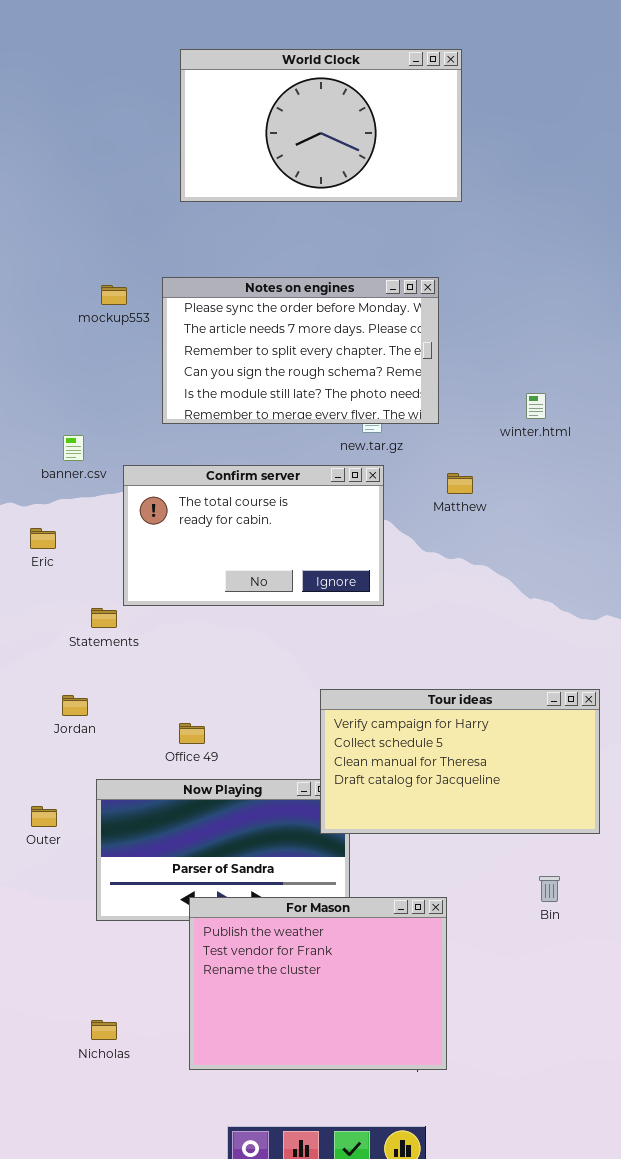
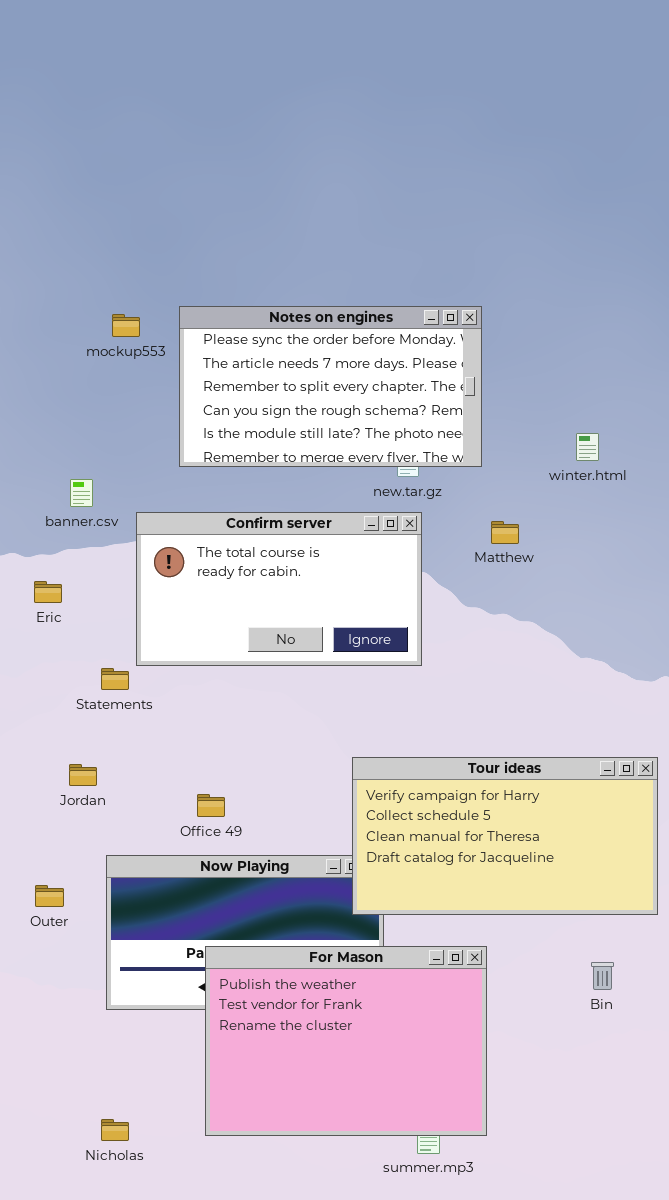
World Clock: [180,49,462,202] -> none, closed
For Mason: [189,897,447,1070] -> [205,946,487,1136], moved

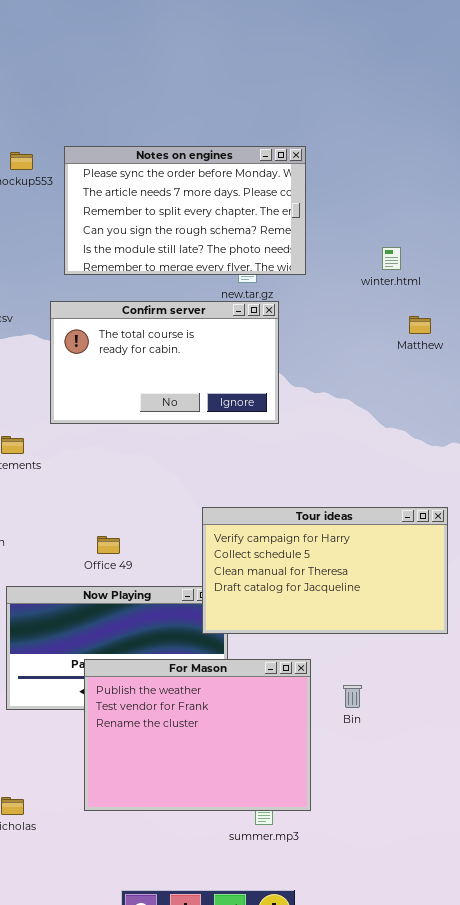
Confirm server: [136,512,422,666] -> [50,301,279,424], moved
Matthew: [491,521,519,544] -> [409,316,431,334], moved
Office 49: [197,794,225,817] -> [97,536,120,554], moved
Bin: [591,962,614,990] -> [343,685,362,708], moved

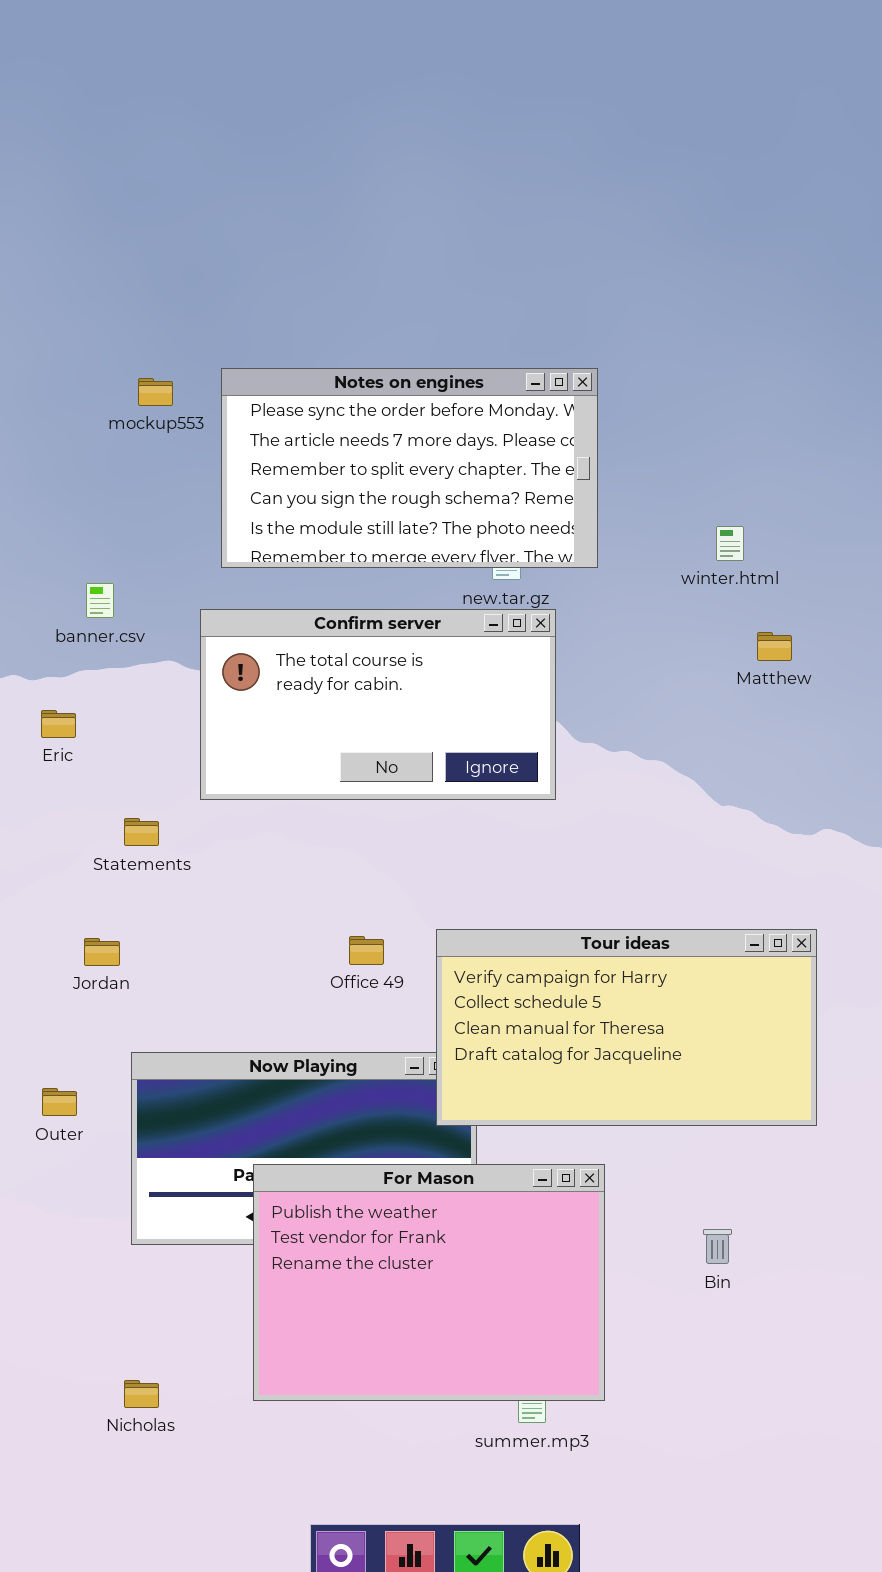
Office 49: [97,536,120,554] -> [349,936,384,965], moved
Bin: [343,685,362,708] -> [703,1229,732,1264], moved

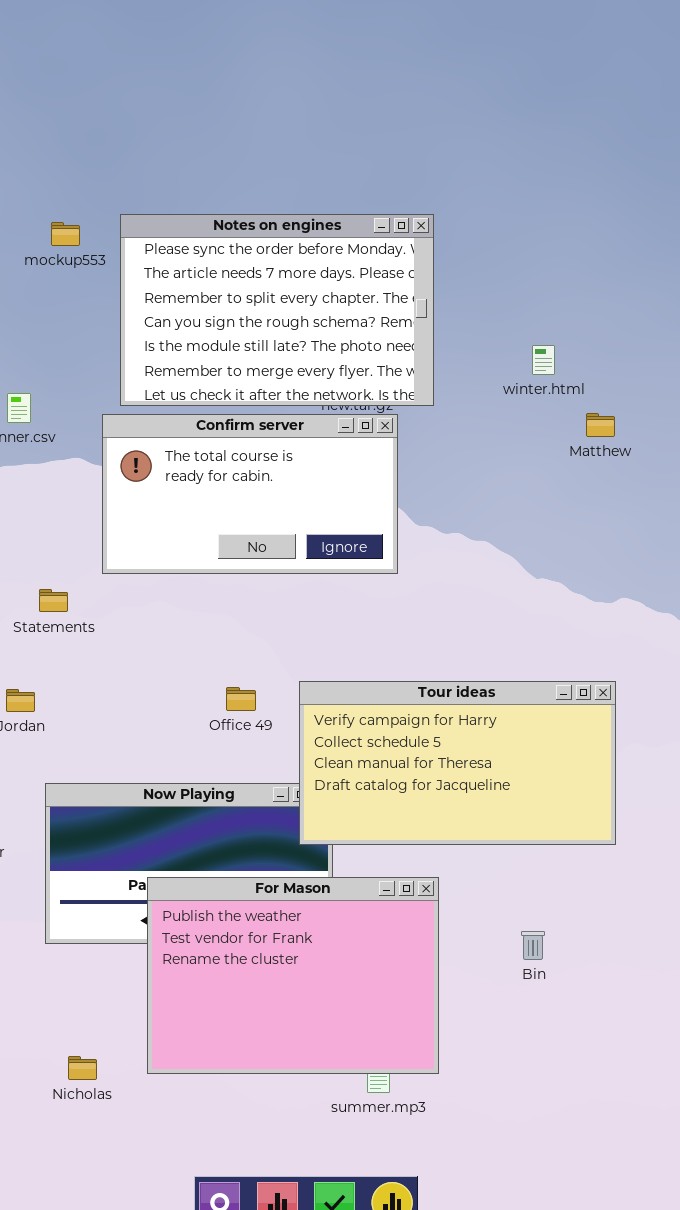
Notes on engines: [221,368,598,568] -> [120,214,434,406], resized
Matthew: [757,632,792,661] -> [586,413,615,437], moved
Nicholas: [124,1380,159,1408] -> [68,1056,97,1080], moved

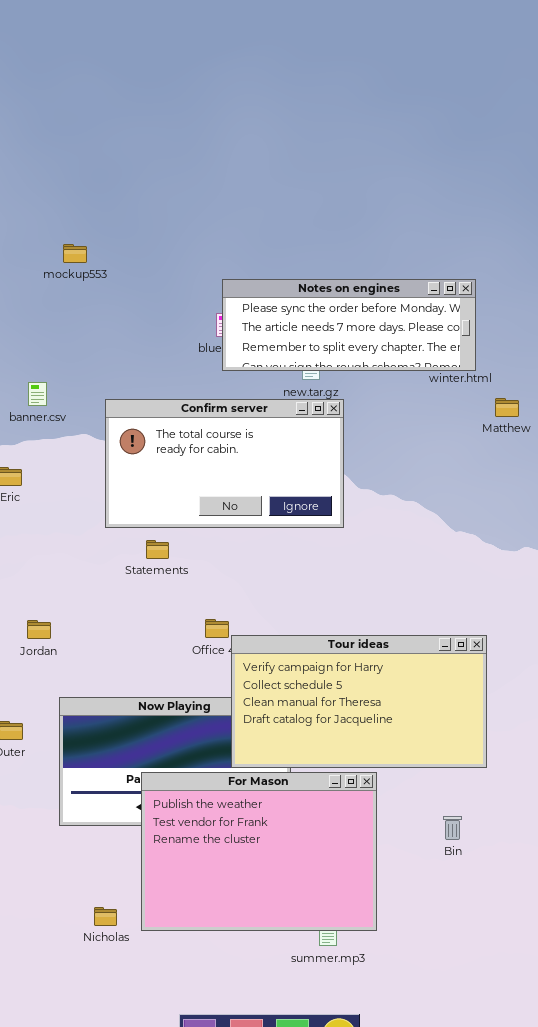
Notes on engines: [120,214,434,406] -> [222,279,476,371], moved, resized
Statements: [39,589,68,612] -> [146,540,169,559], moved
Tour ideas: [299,681,616,845] -> [231,635,487,768], moved
Nicholas: [68,1056,97,1080] -> [94,907,117,926], moved

